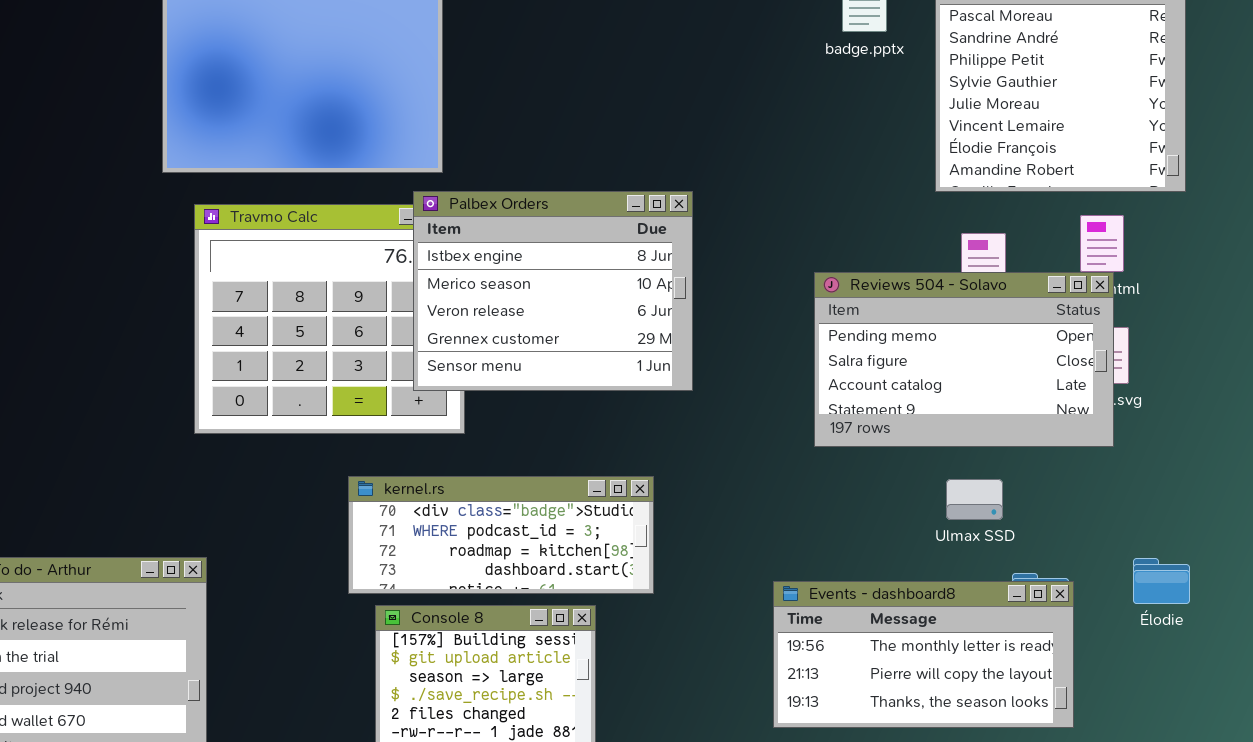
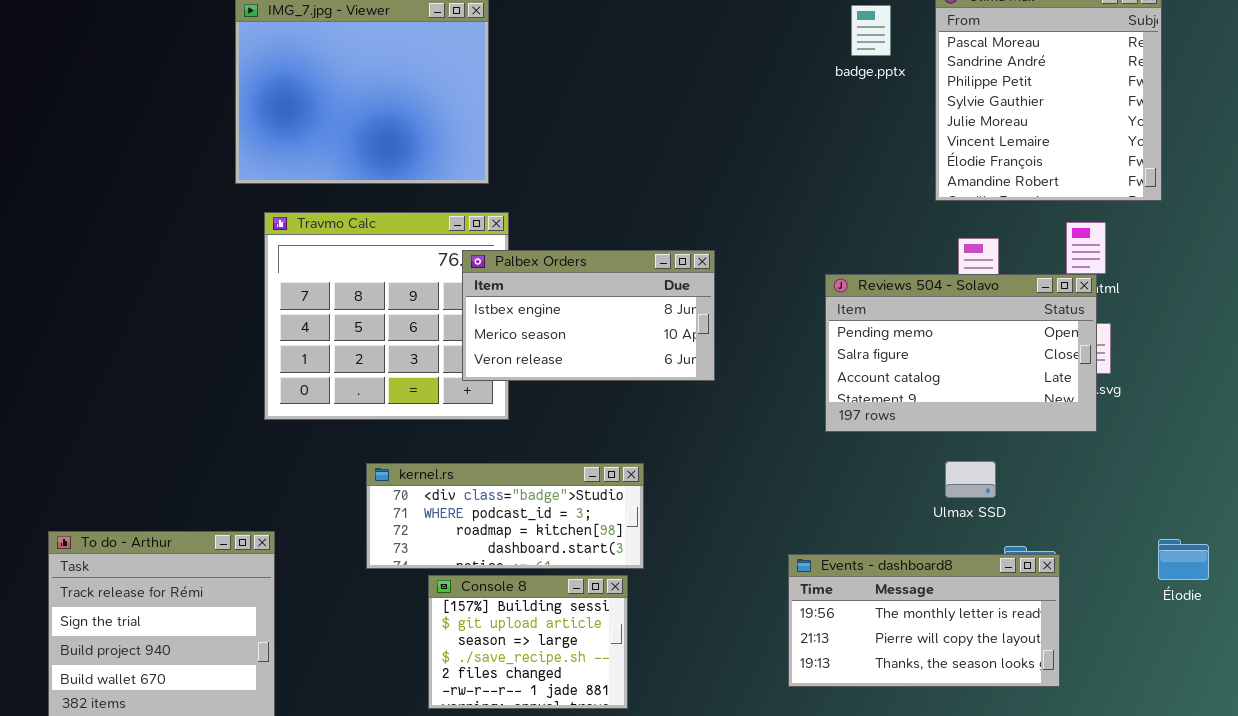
Palbex Orders: [413,191,693,391] -> [462,250,715,381], resized
kernel.rs: [348,476,654,594] -> [366,463,644,569], moved
Élodie: [1133,558,1190,604] -> [1158,539,1209,580], moved

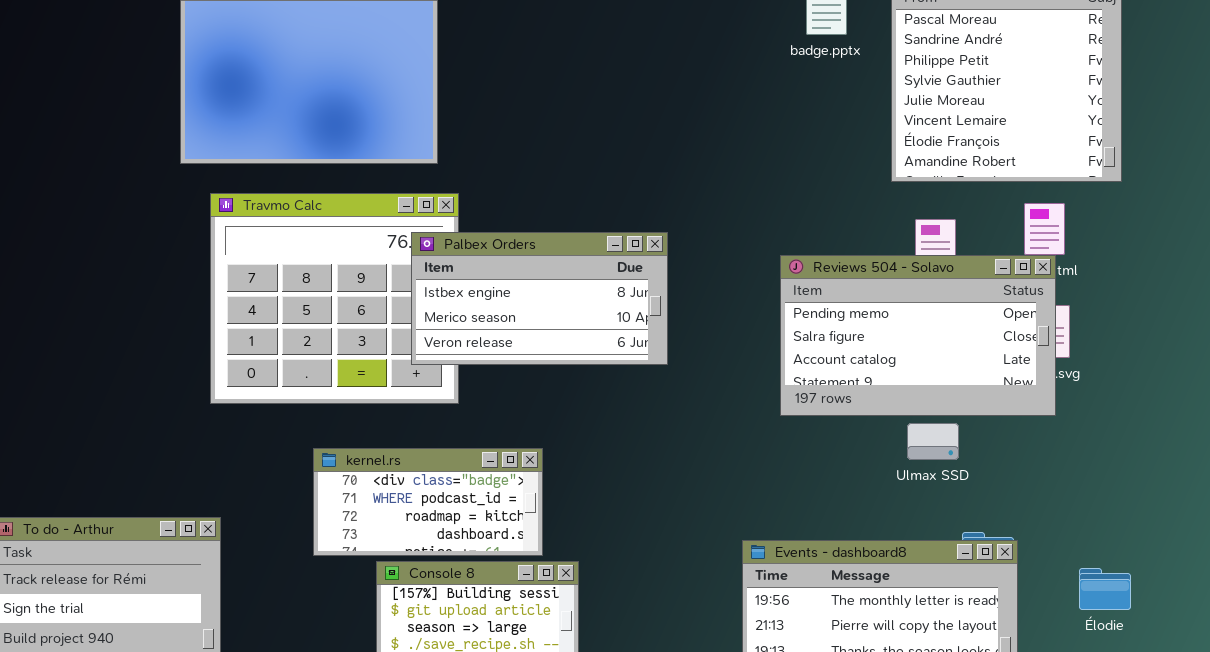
Ulmax SSD: [945,461,996,498] -> [907,423,959,460], moved
kernel.rs: [366,463,644,569] -> [313,448,543,556], resized
Élodie: [1158,539,1209,580] -> [1079,568,1131,610], moved

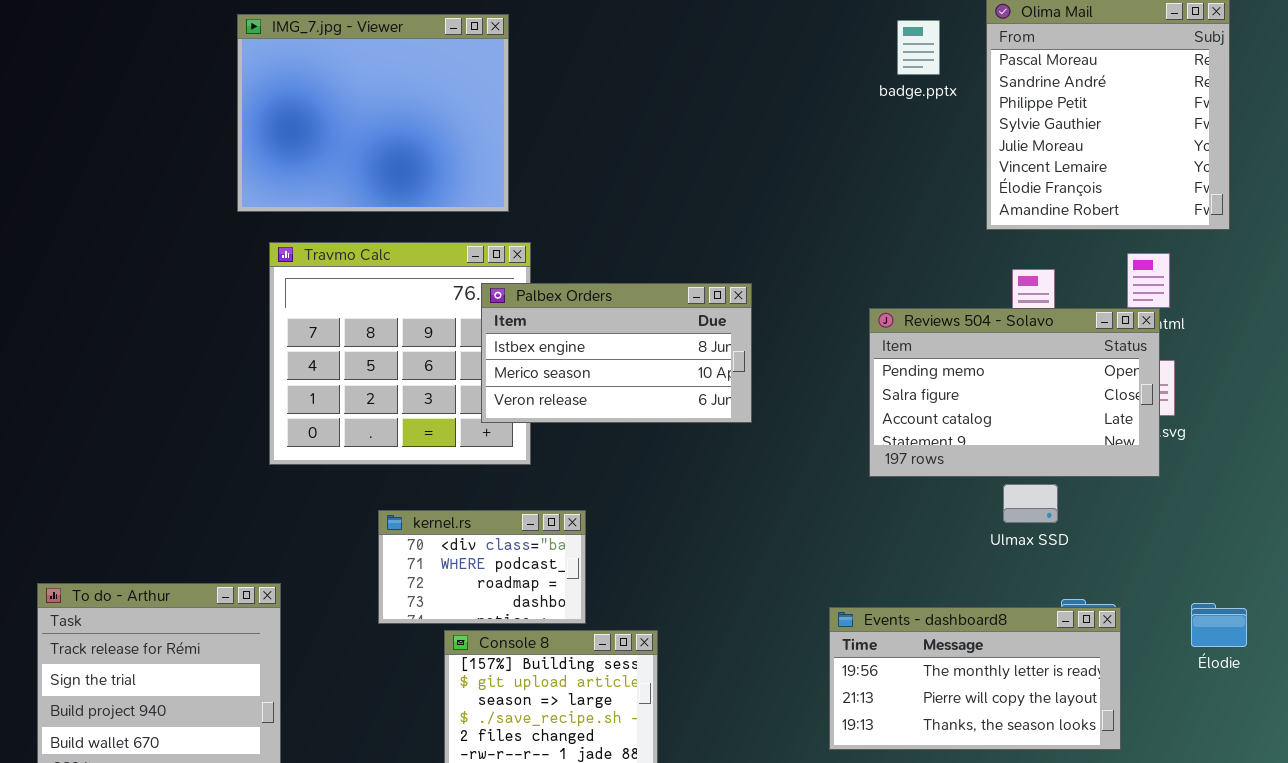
kernel.rs: [313,448,543,556] -> [378,510,586,624], resized
Élodie: [1079,568,1131,610] -> [1191,603,1247,647], moved

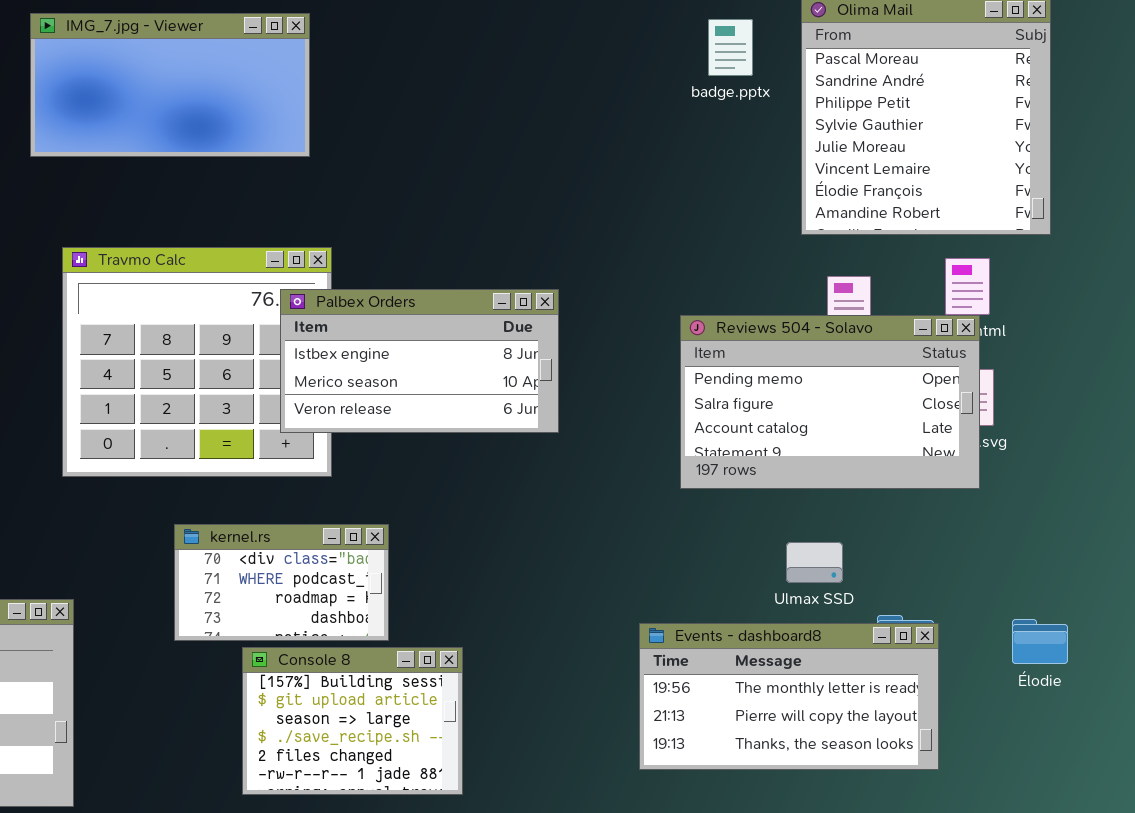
IMG_7.jpg - Viewer: [237,14,509,212] -> [30,13,310,157], resized
Ulmax SSD: [1003,484,1058,523] -> [786,542,843,583], moved

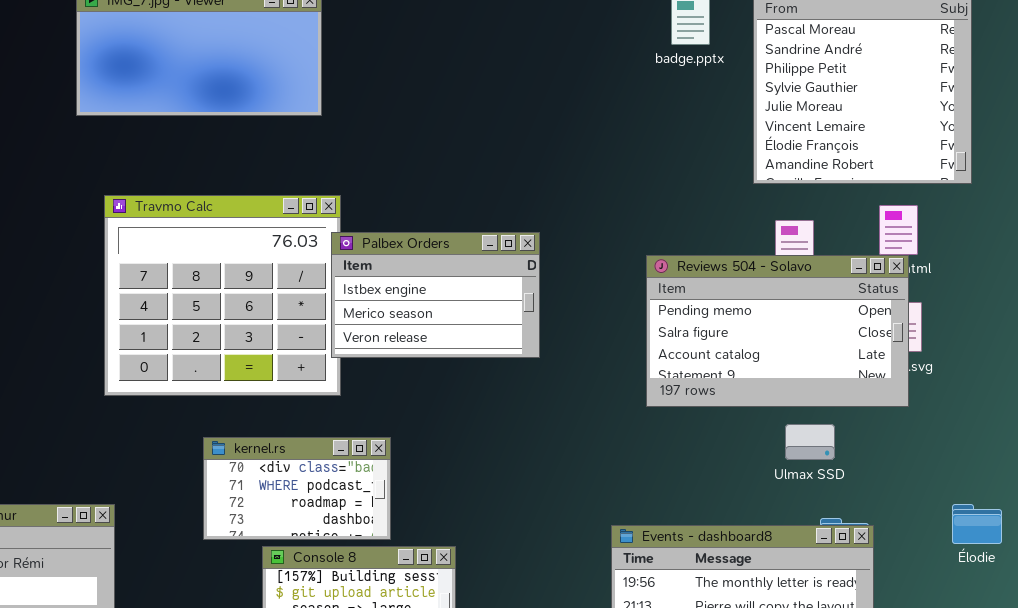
Palbex Orders: [280,289,559,433] -> [331,232,540,358], resized
Ulmax SSD: [786,542,843,583] -> [785,424,835,460], moved
Élodie: [1012,619,1068,664] -> [952,504,1002,544], moved

